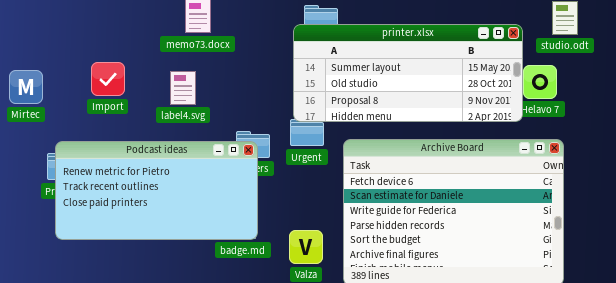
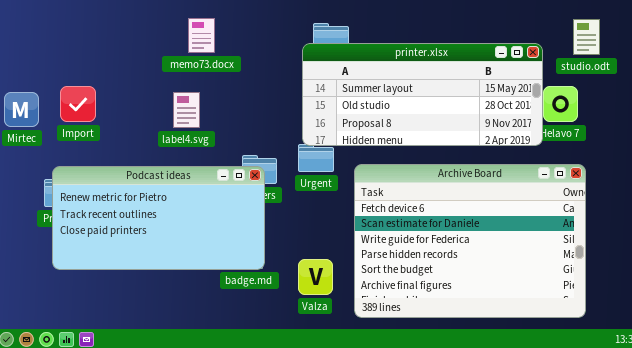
Import: [91,62,125,96] -> [60,86,96,122], moved

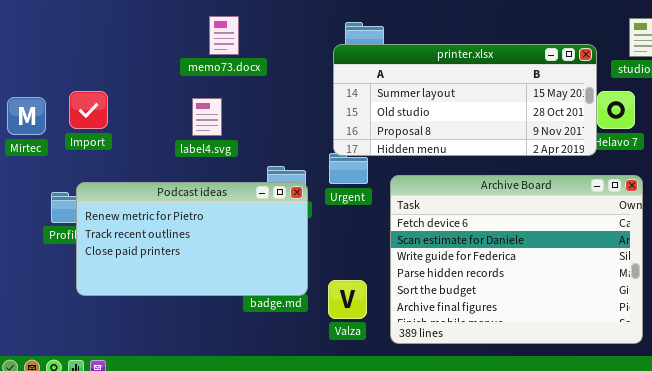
Podcast ideas: [52,166,265,270] -> [76,182,308,296], moved

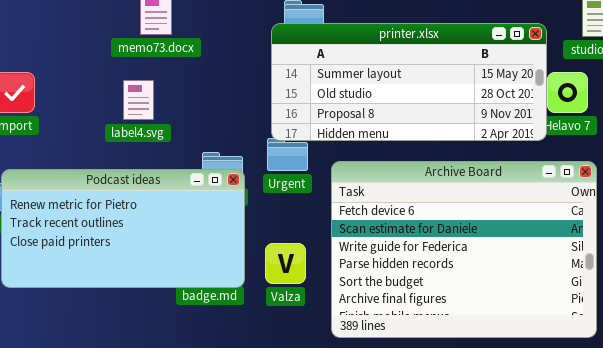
Valza: [328,280,367,319] -> [265,243,306,284], moved

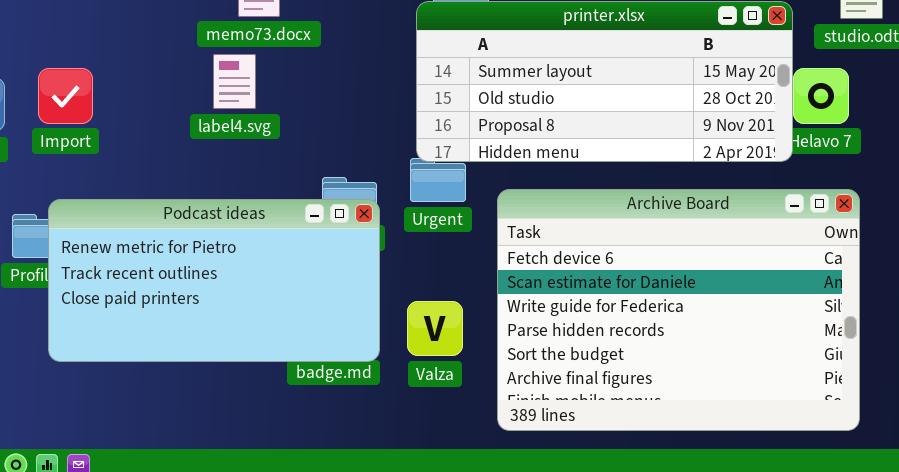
label4.svg: [123,80,154,120] -> [213,54,256,109], moved

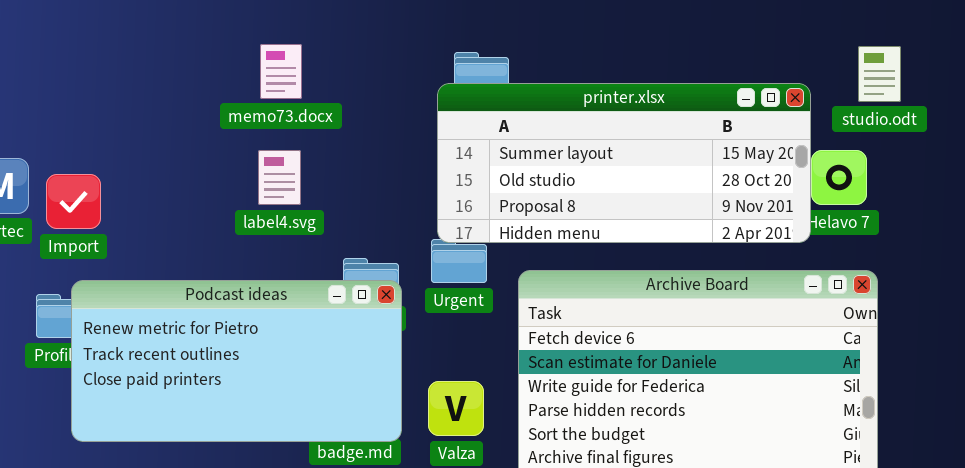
label4.svg: [213,54,256,109] -> [258,150,301,205], moved
Import: [38,68,93,124] -> [46,174,101,229], moved

